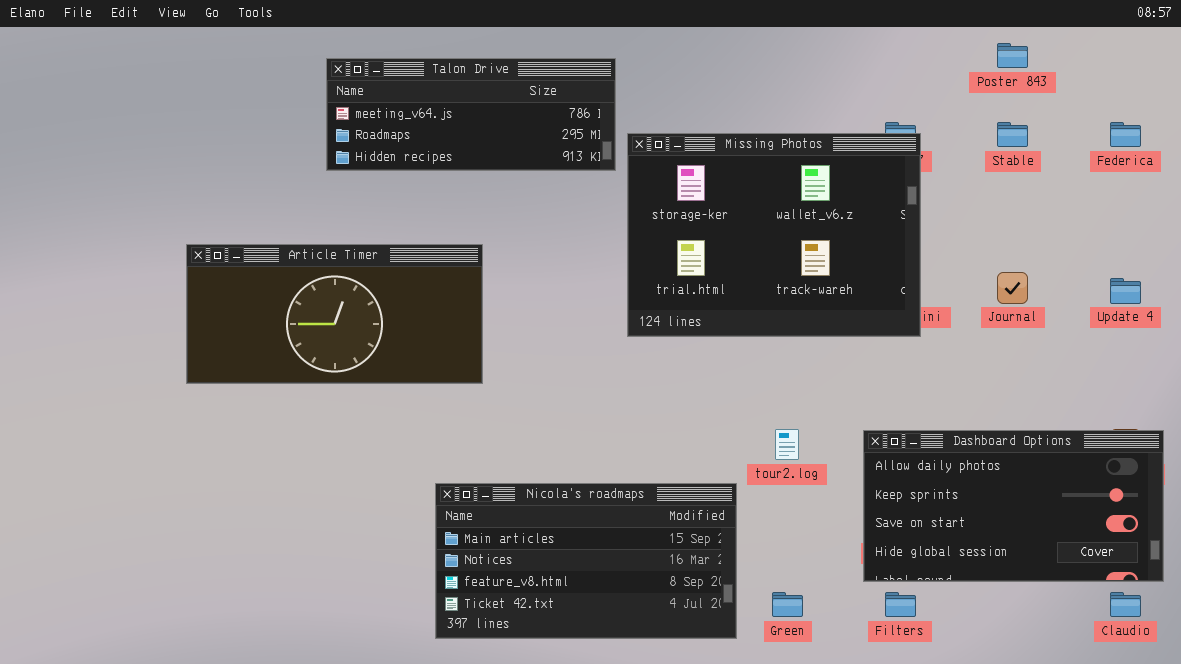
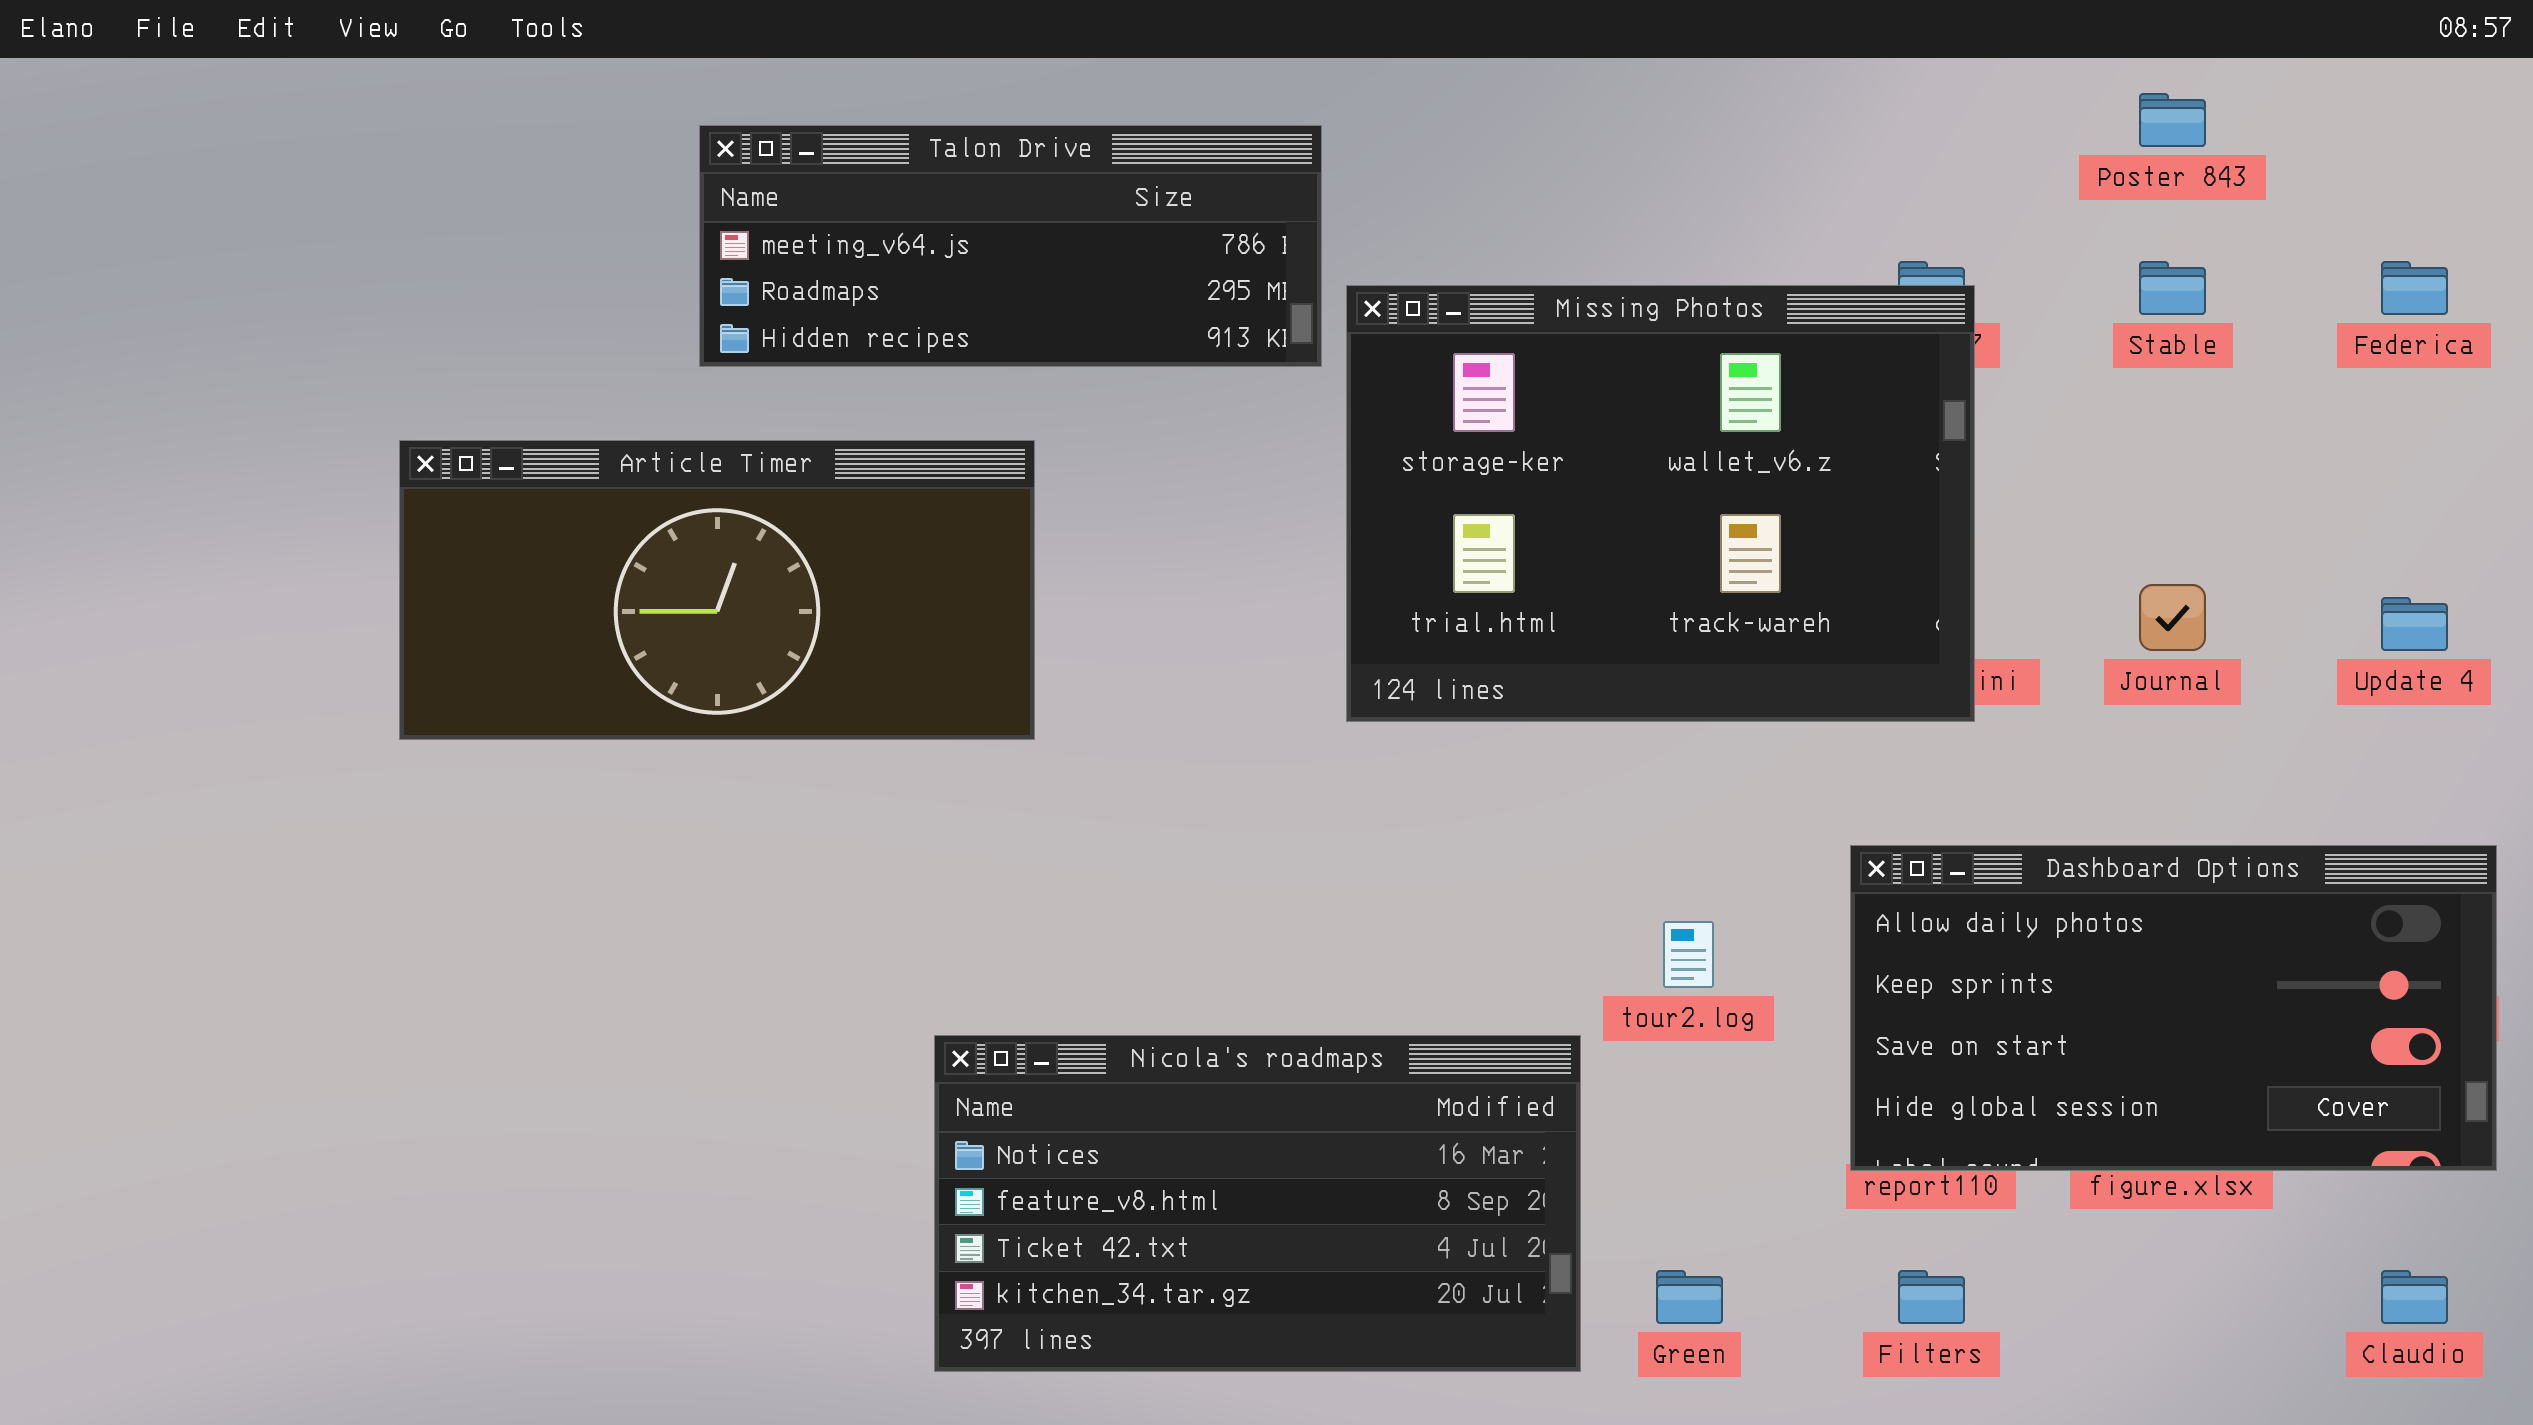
Article Timer: [186,244,483,384] -> [399,440,1035,740], moved
Dashboard Options: [863,430,1164,582] -> [1850,845,2497,1171], moved
Nicola's roadmaps: [435,483,737,639] -> [934,1035,1581,1372], scrolled down 1 row

